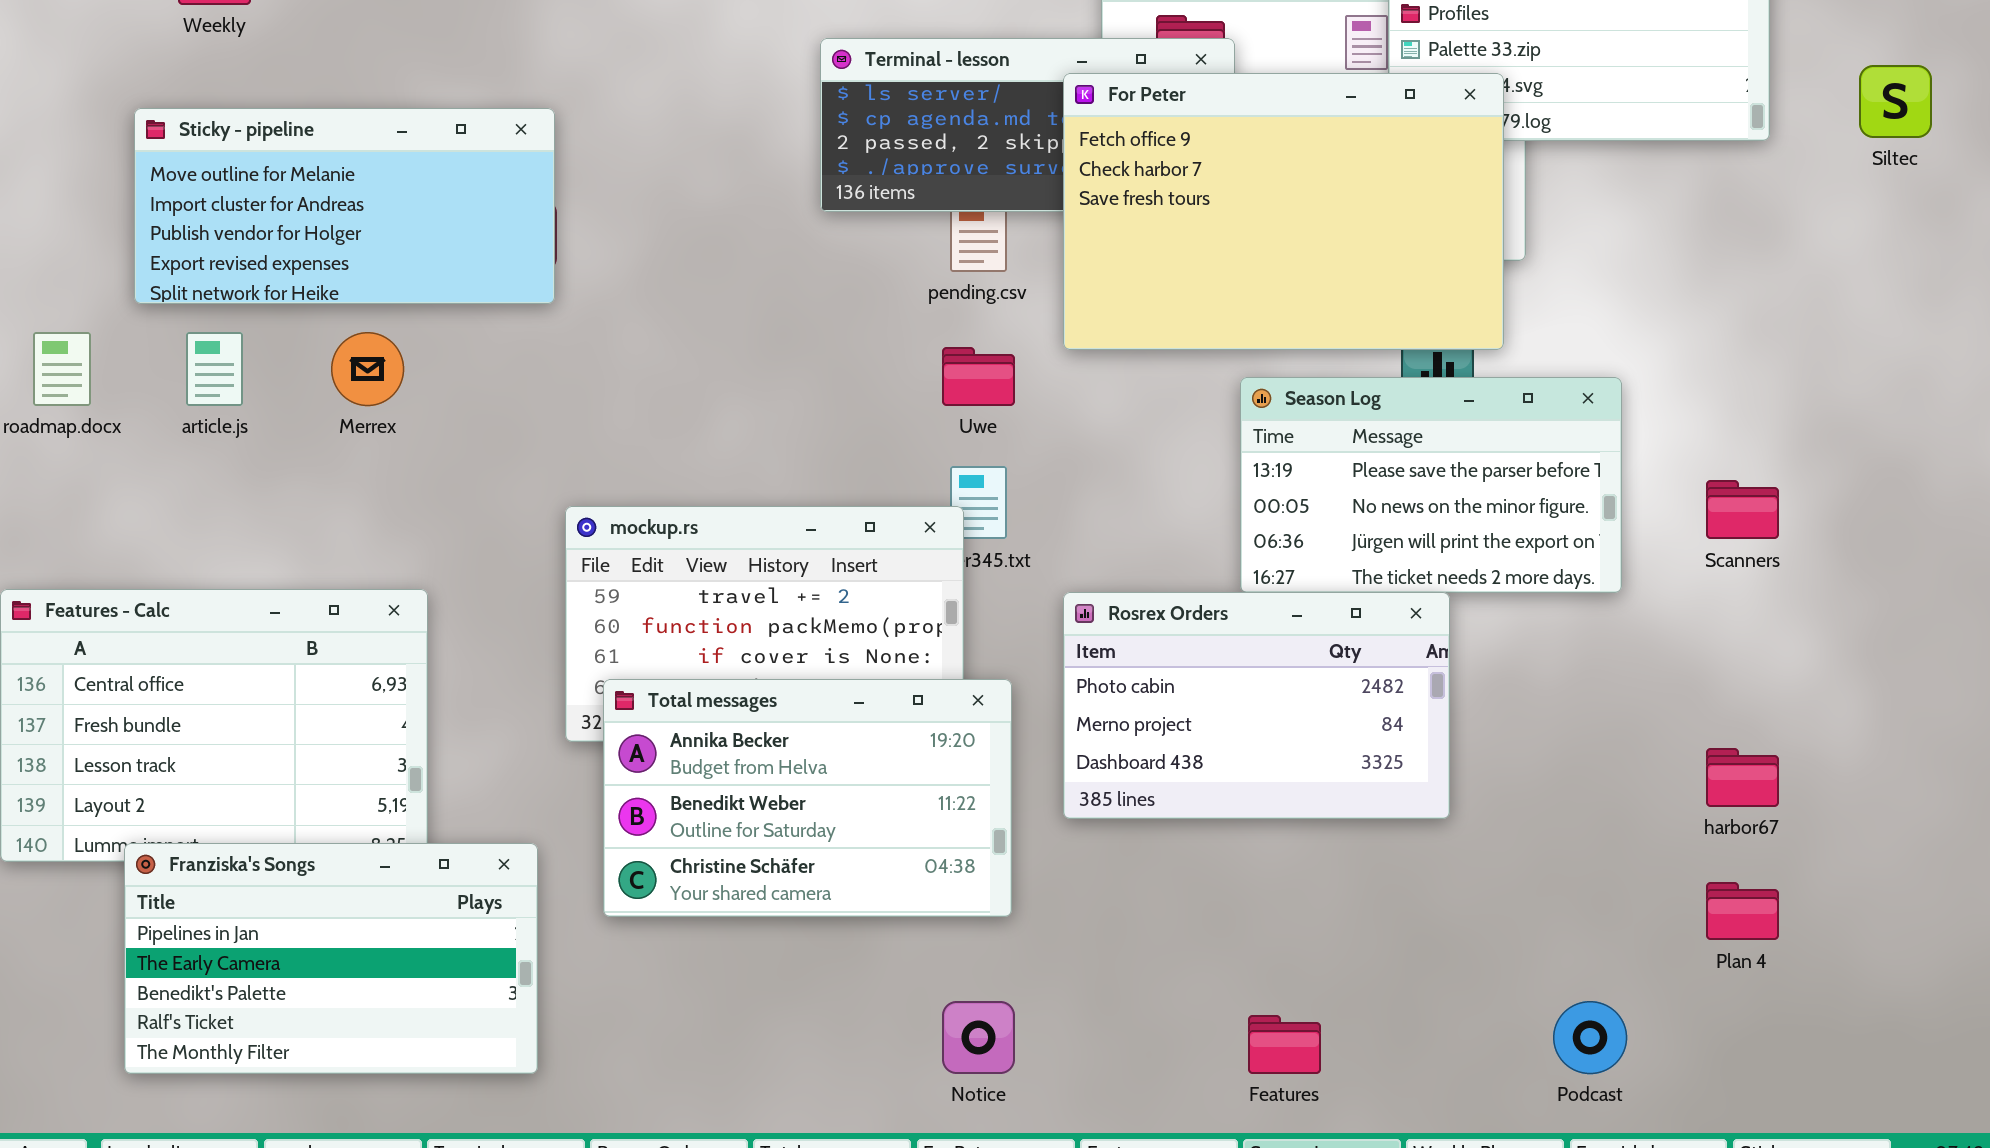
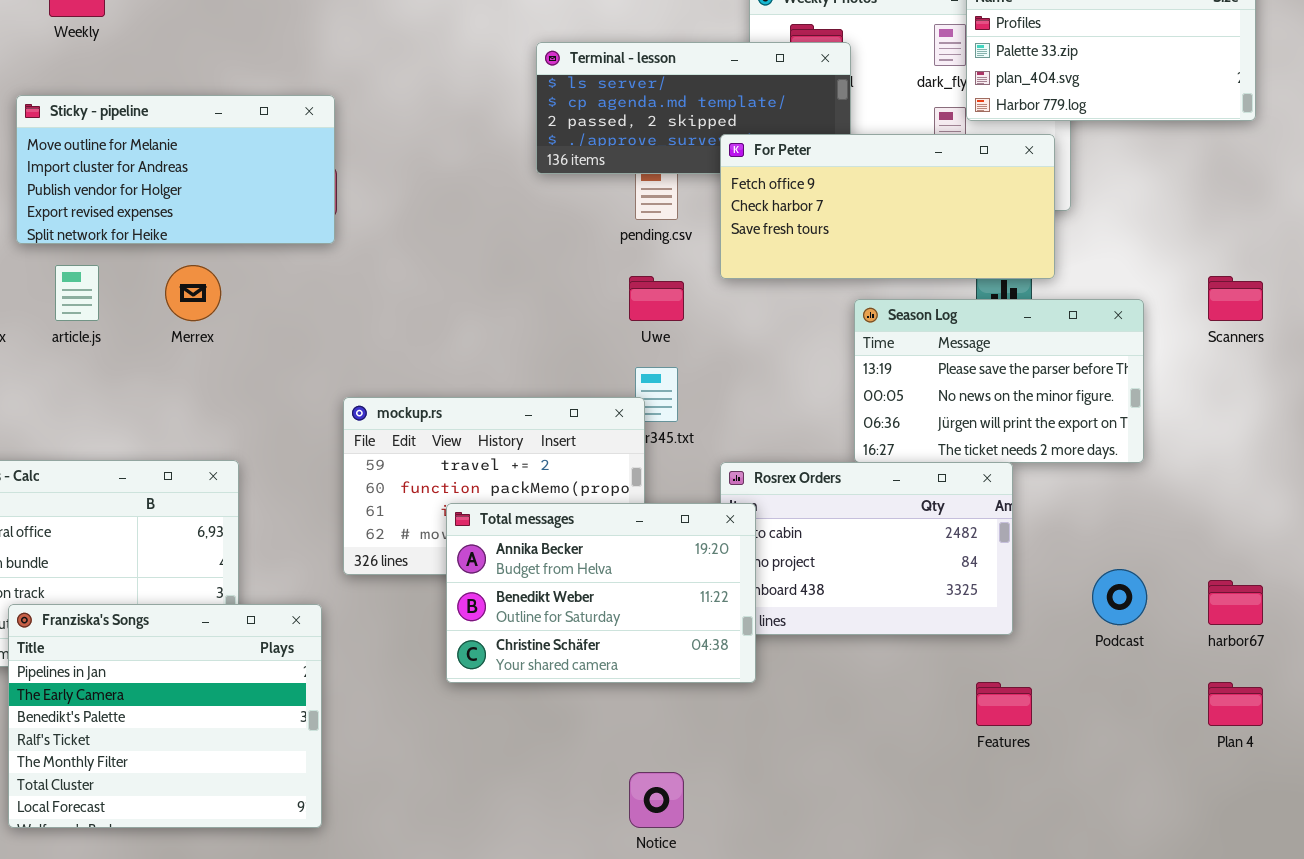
For Peter: [1063,73,1504,350] -> [720,134,1055,279], resized
Scanners: [1706,480,1779,539] -> [1208,276,1263,321], moved
Total messages: [603,679,1012,917] -> [446,503,756,683], moved
Franziska's Songs: [124,843,538,1074] -> [8,604,322,828], resized
Podcast: [1553,1001,1627,1074] -> [1092,569,1147,625], moved
Features: [1248,1015,1321,1074] -> [976,682,1032,726], moved

